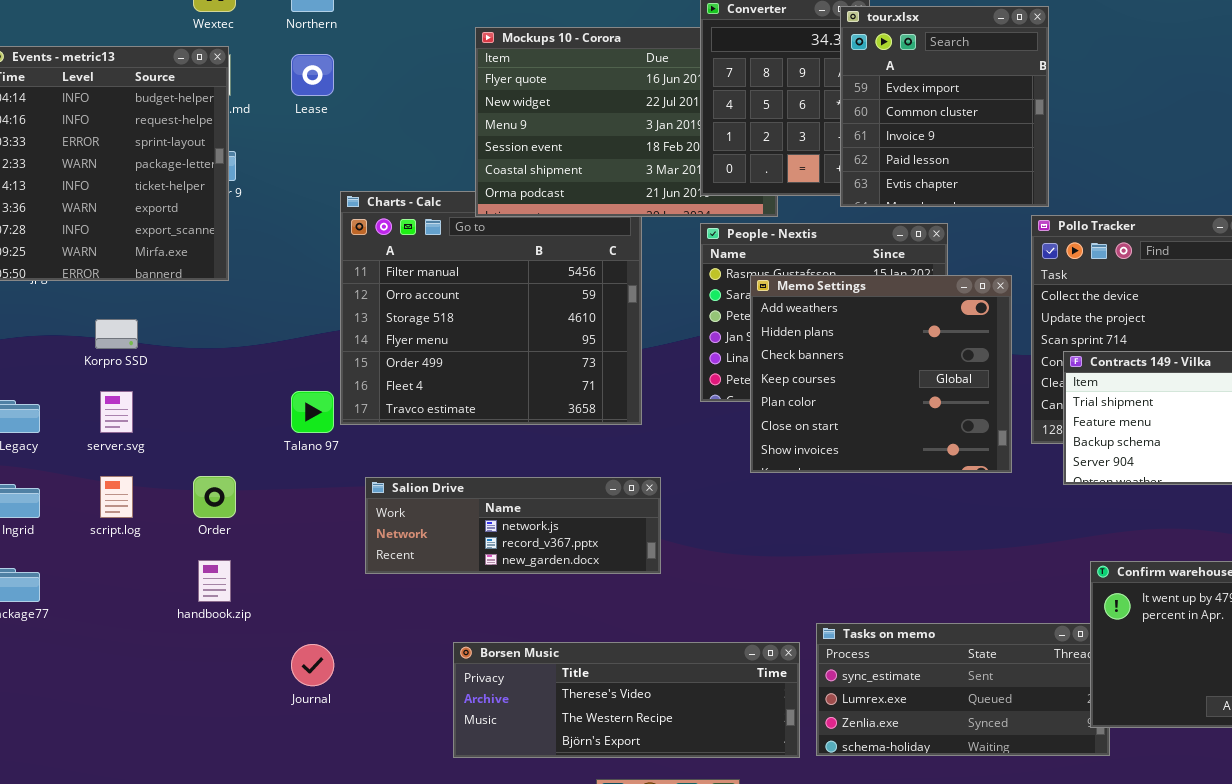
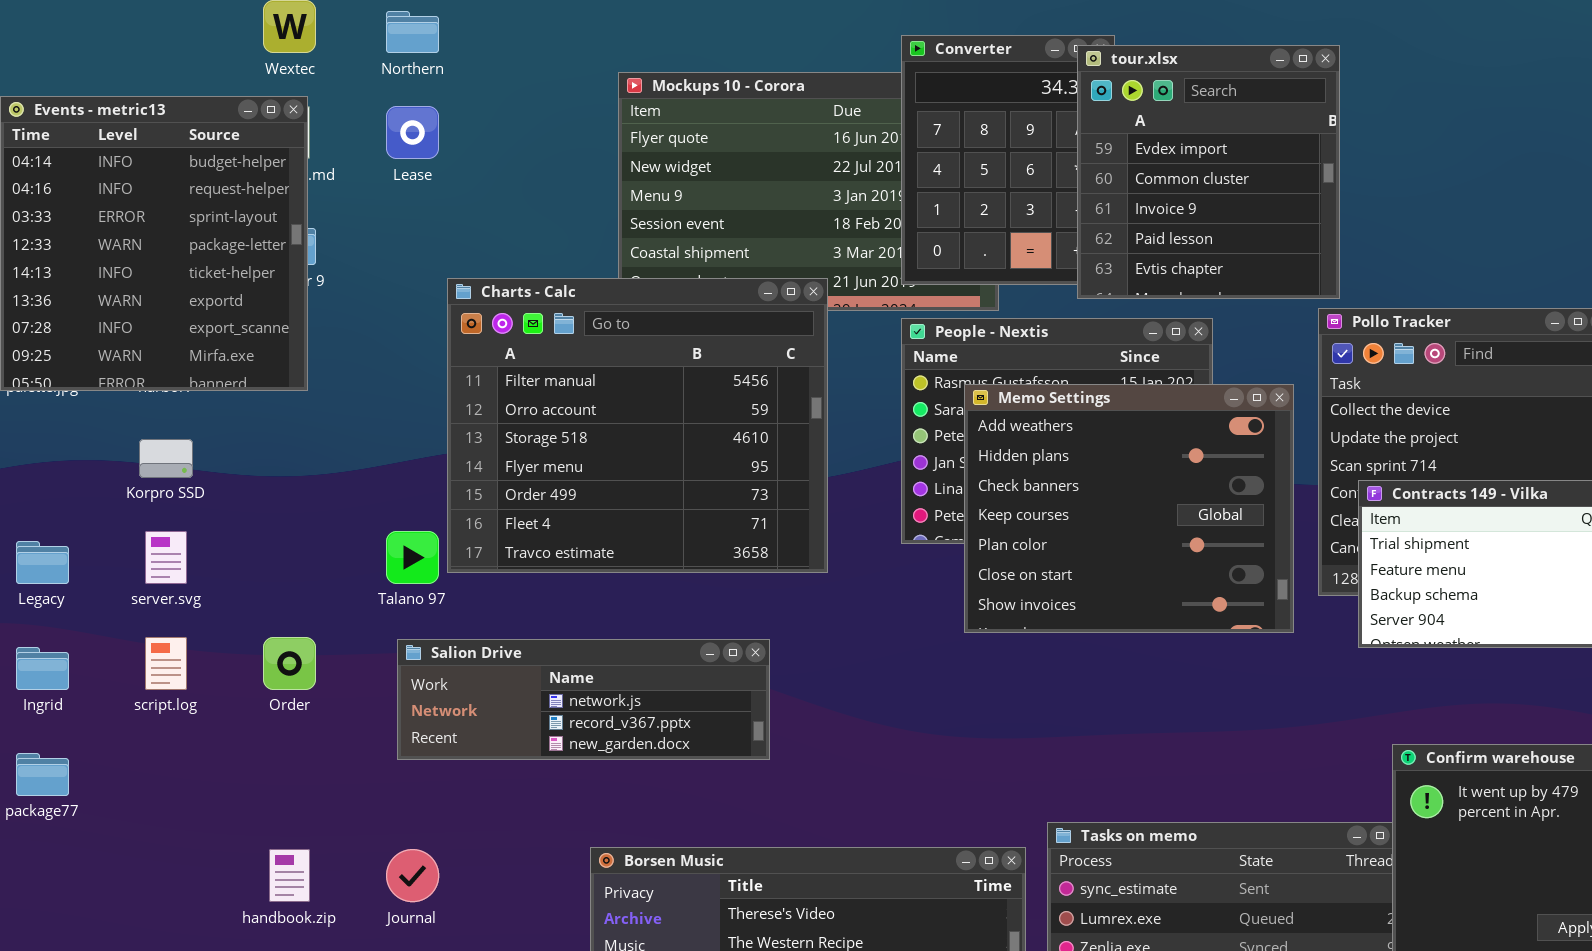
Charts - Calc: [340,191,642,425] -> [447,278,828,573], raised
Salion Drive: [365,477,661,574] -> [397,639,770,760], moved
handbook.zip: [198,560,231,602] -> [269,849,310,902], moved

